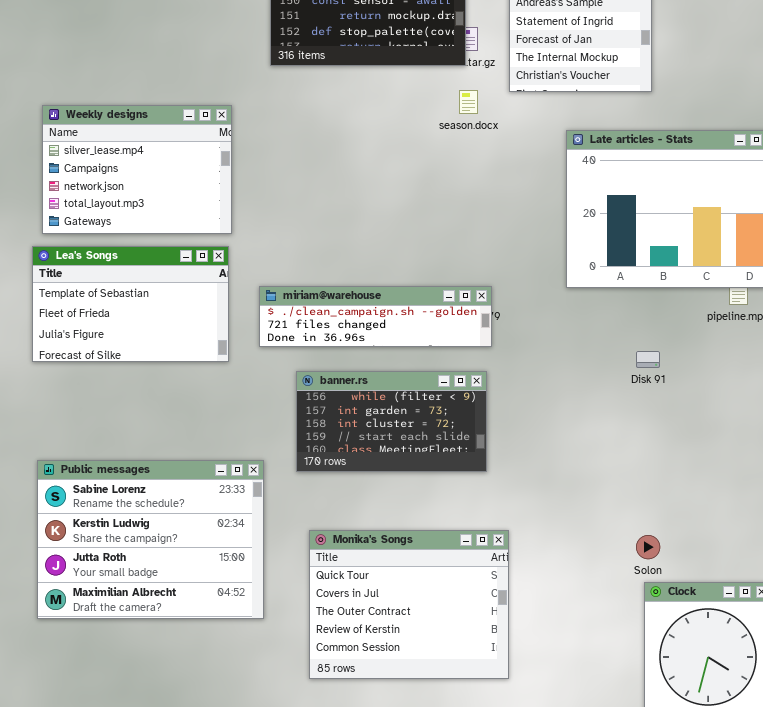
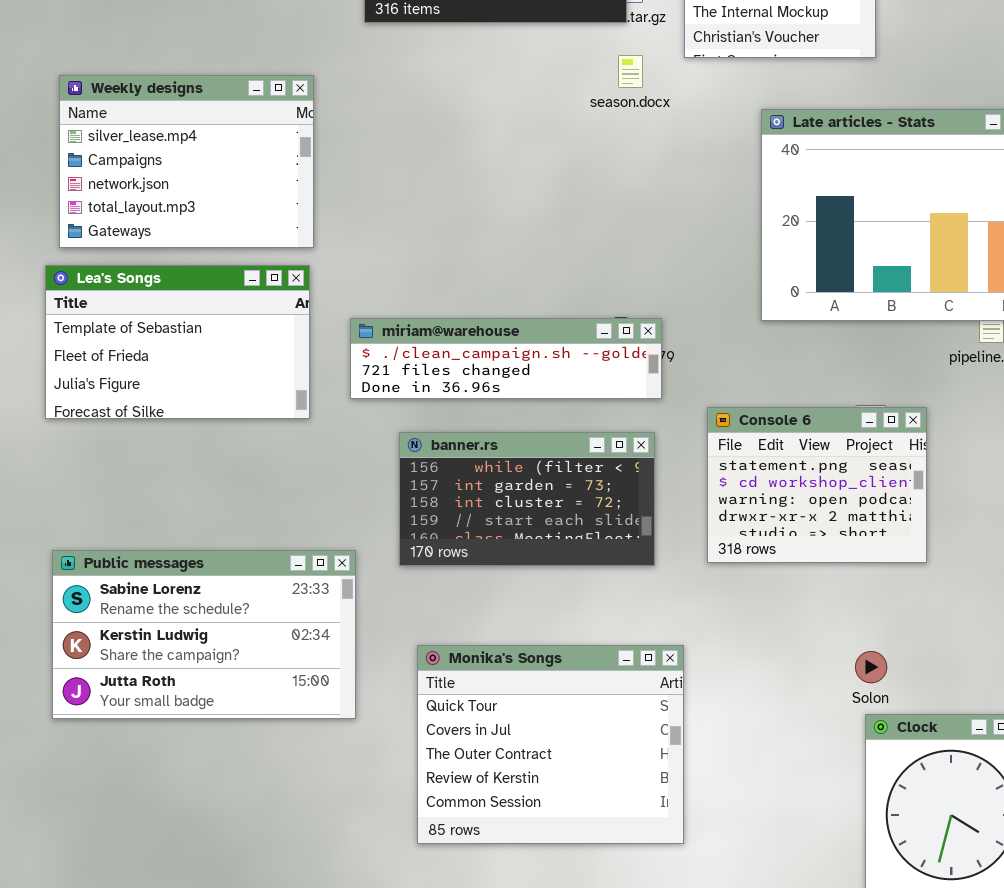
Console 6: none -> [707,407,927,563], opened
Public messages: [37,460,264,619] -> [52,550,356,719], resized

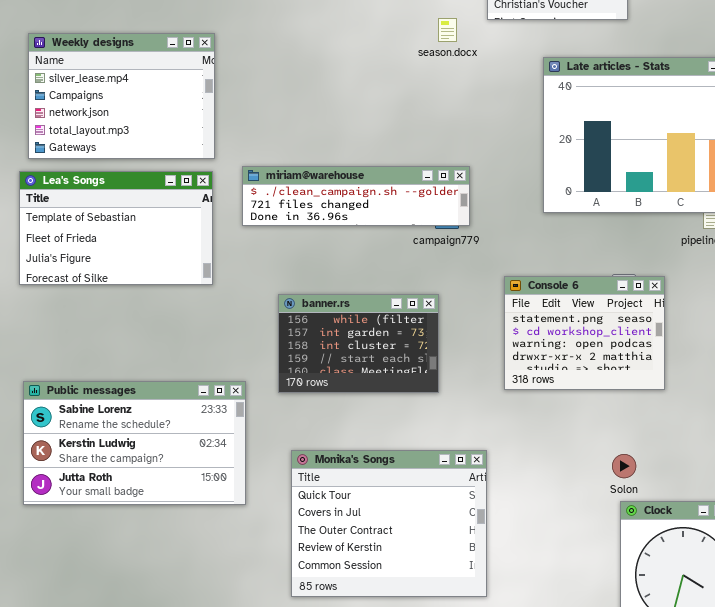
miriam@warehouse: [350,318,662,399] -> [242,166,470,226], moved
banner.rs: [399,432,655,566] -> [278,294,439,393], resized

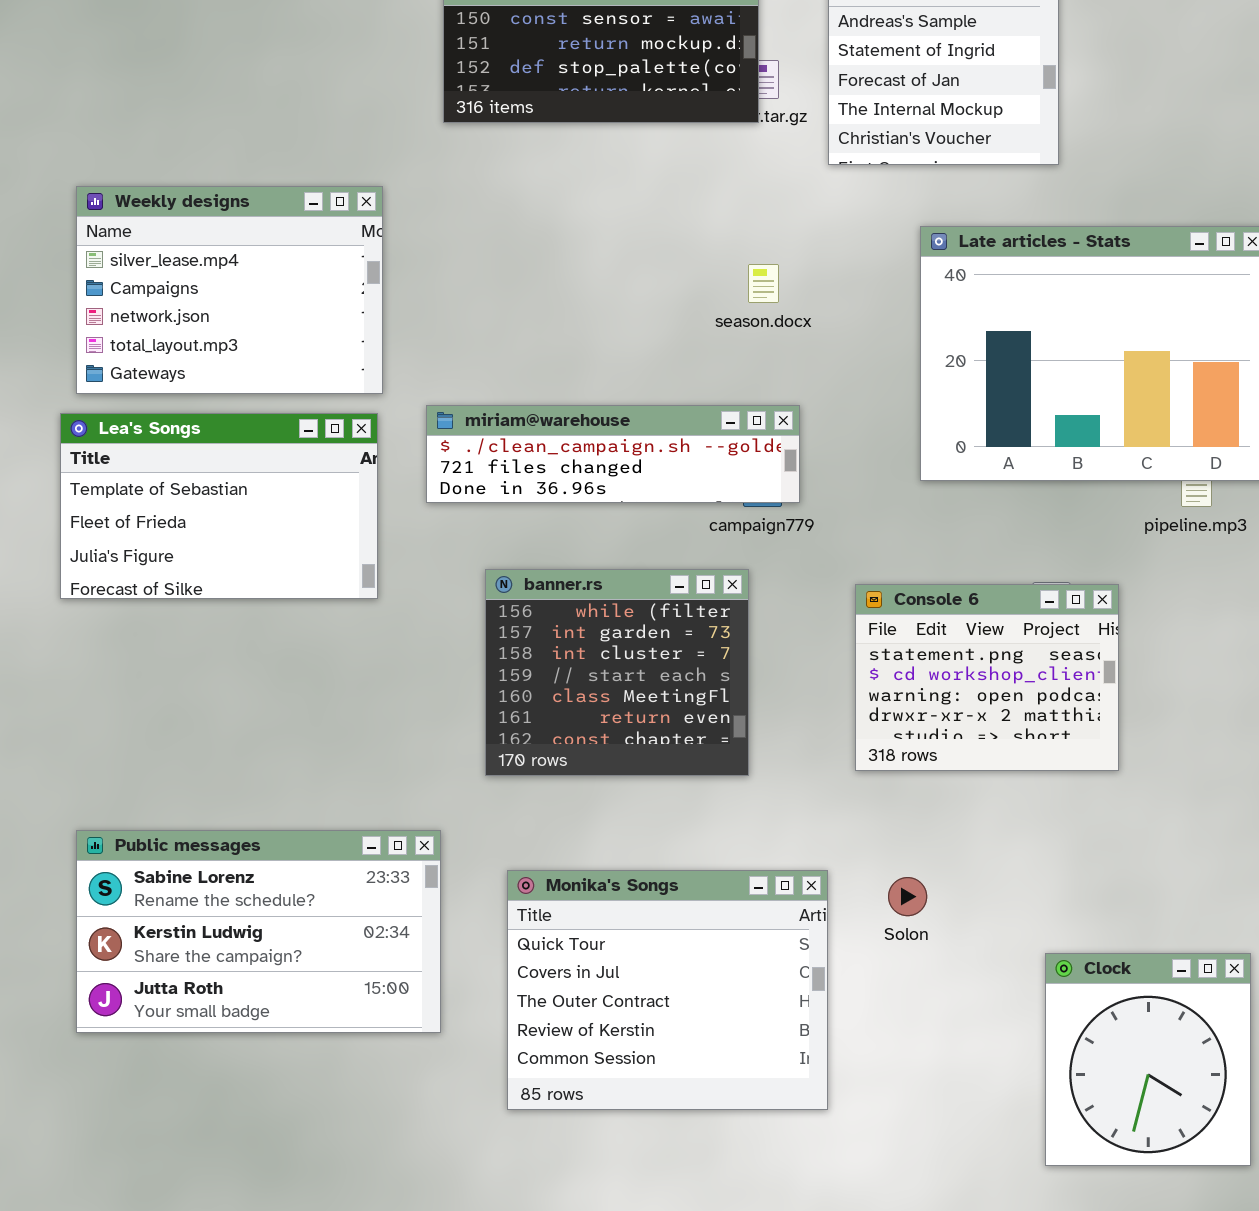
season.docx: [438,18,457,42] -> [748,264,779,303], moved
banner.rs: [278,294,439,393] -> [485,569,749,776], resized
Public messages: [23,381,246,505] -> [76,830,441,1033], moved
Solon: [612,454,636,478] -> [888,877,927,916], moved

